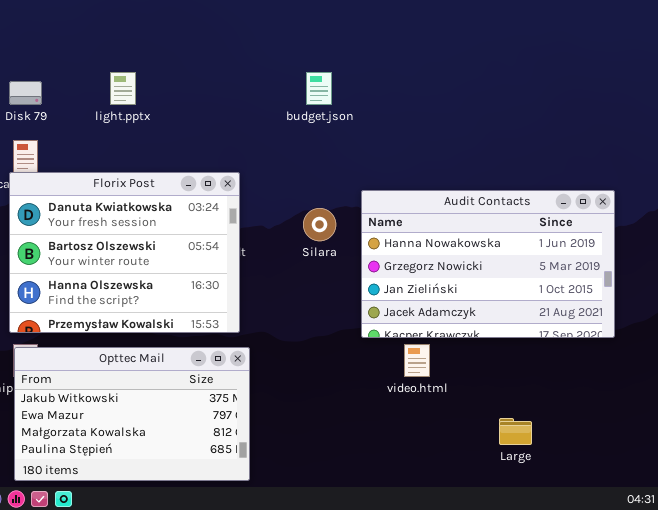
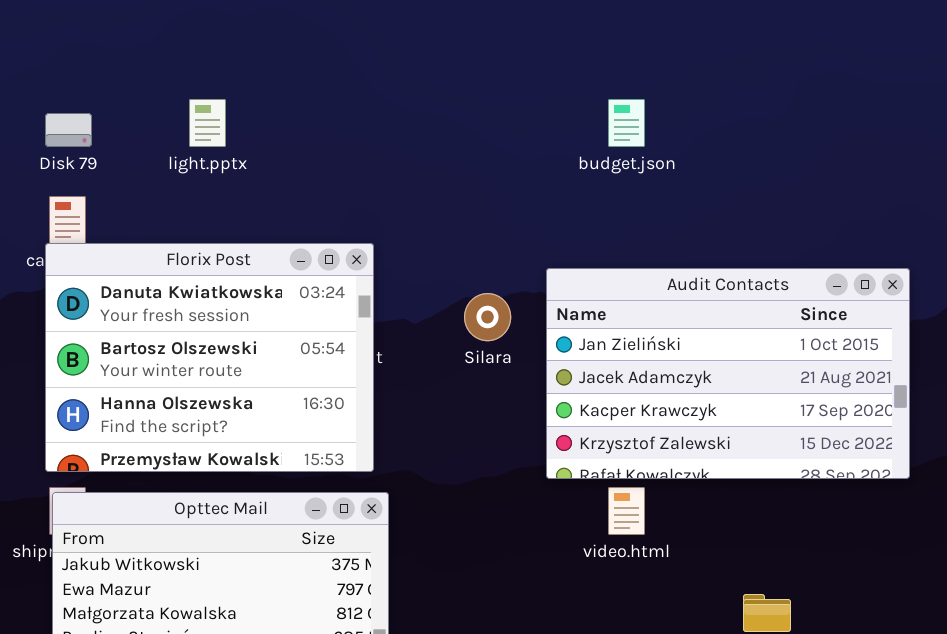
budget.json: [306,72,332,105] -> [608,99,645,147], moved
Audit Contacts: [361,190,615,338] -> [546,268,910,479], scrolled down 2 rows

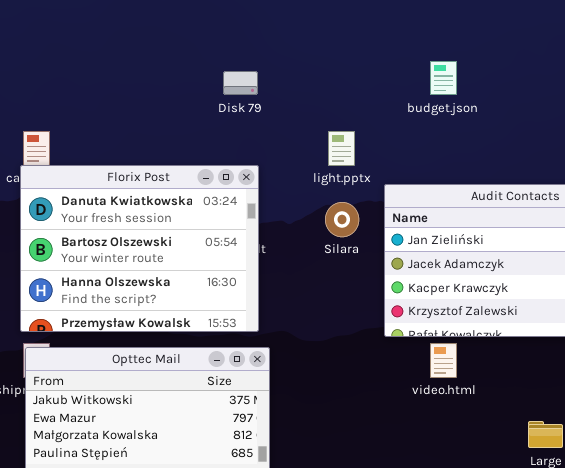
light.pptx: [189,99,226,147] -> [328,131,355,166], moved
Disk 79: [45,113,92,147] -> [223,71,258,95], moved

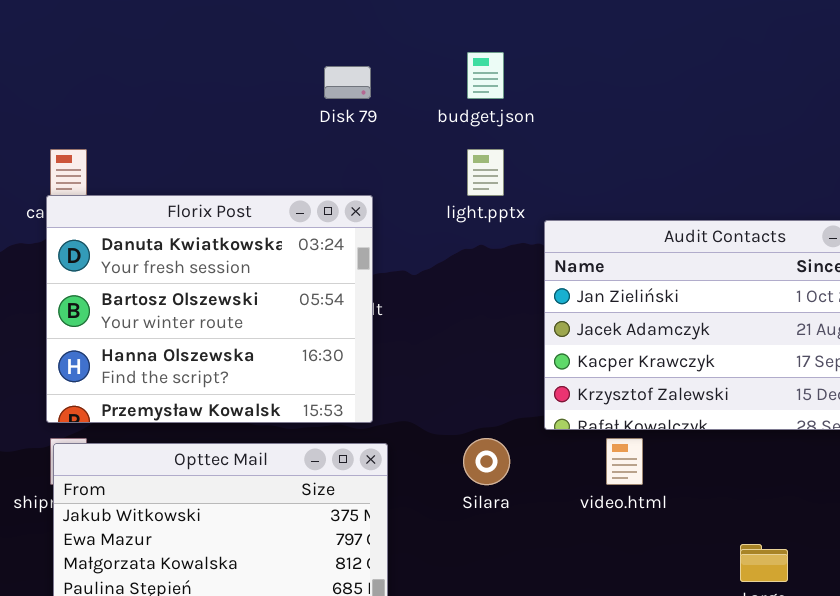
budget.json: [430,61,457,95] -> [467,52,504,99], moved
Silara: [325,202,359,237] -> [463,438,510,485], moved

